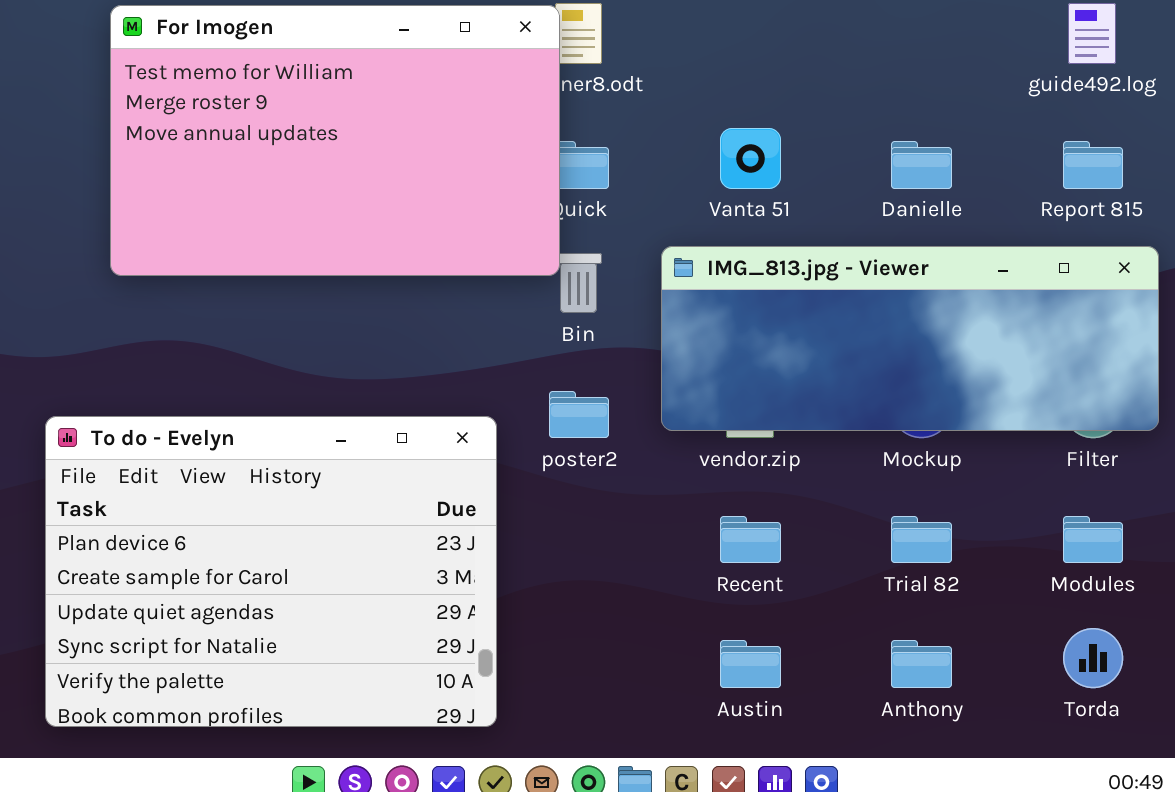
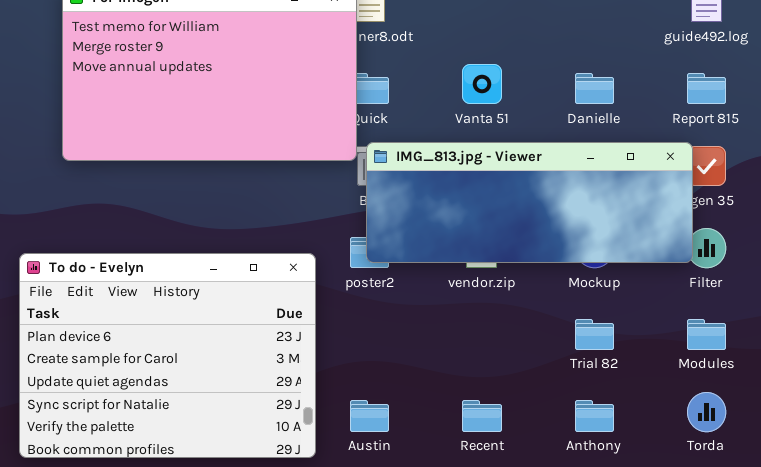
IMG_813.jpg - Viewer: [661,246,1159,431] -> [366,142,693,263], moved
Recent: [720,516,781,563] -> [462,400,502,432], moved
Austin: [720,640,781,688] -> [350,400,389,432], moved

